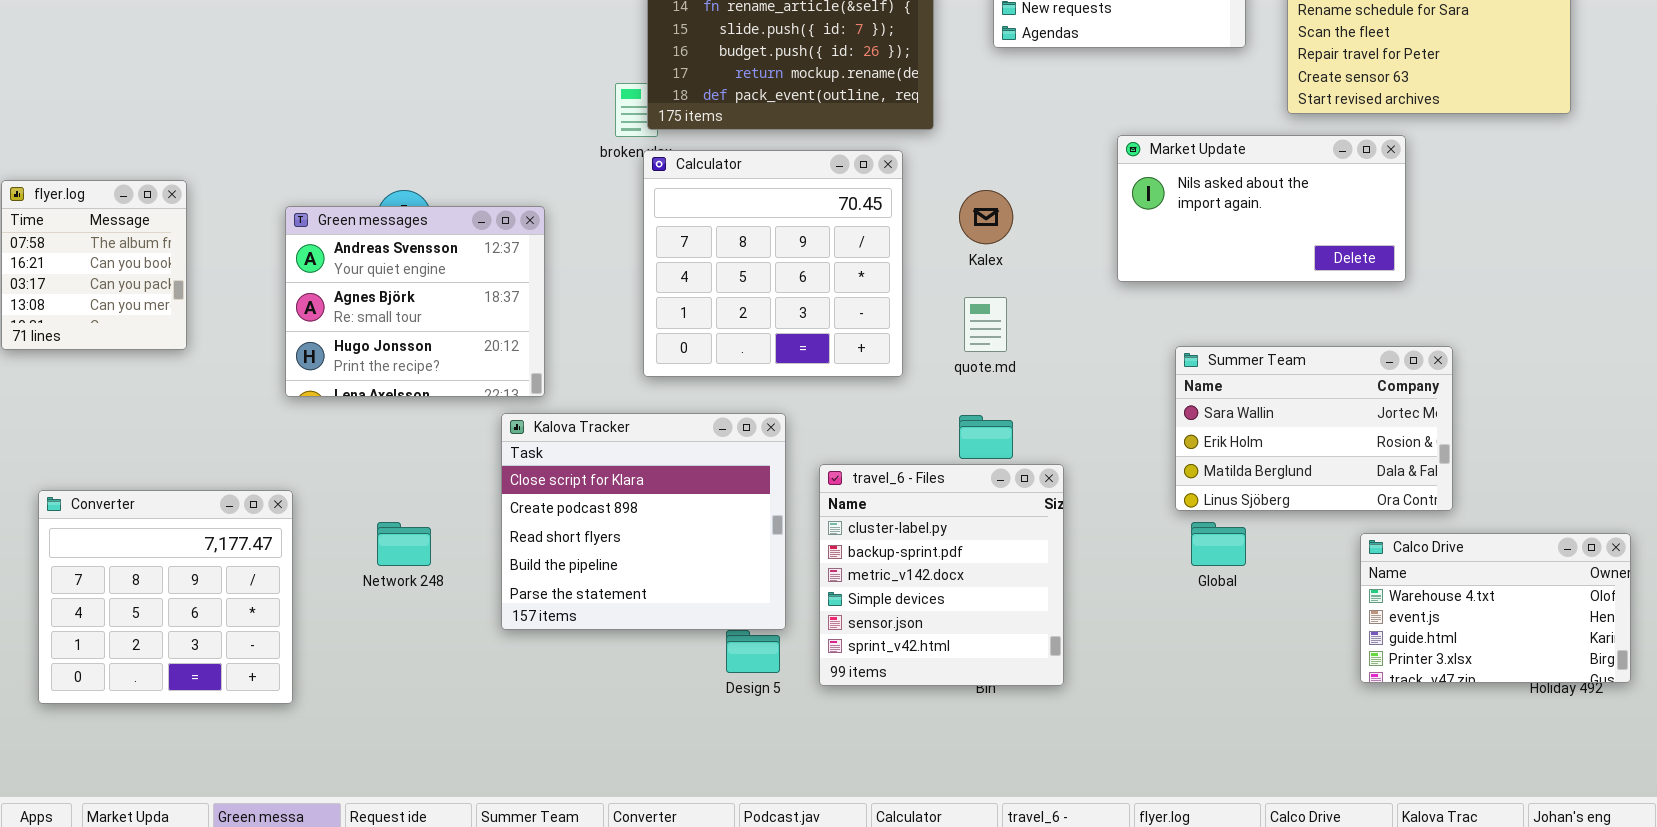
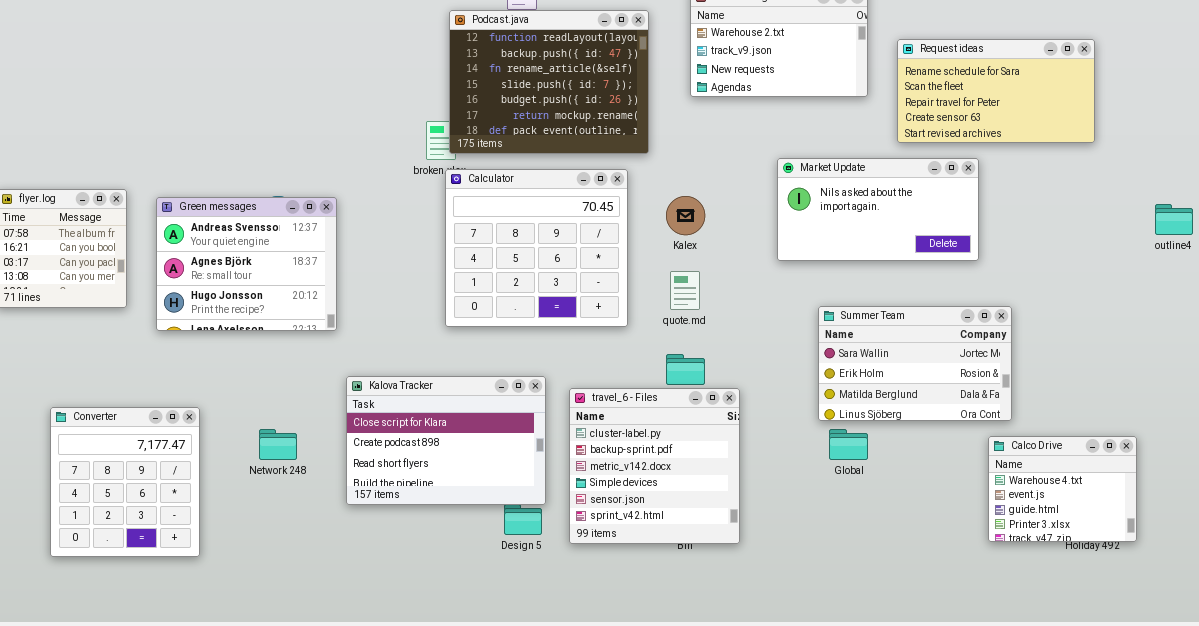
Green messages: [285,206,545,397] -> [156,197,337,331], moved
Kalova Tracker: [501,413,786,630] -> [346,376,546,505], resized
Converter: [38,490,293,704] -> [50,407,200,557], resized
Calco Drive: [1360,533,1631,683] -> [988,436,1137,542], resized

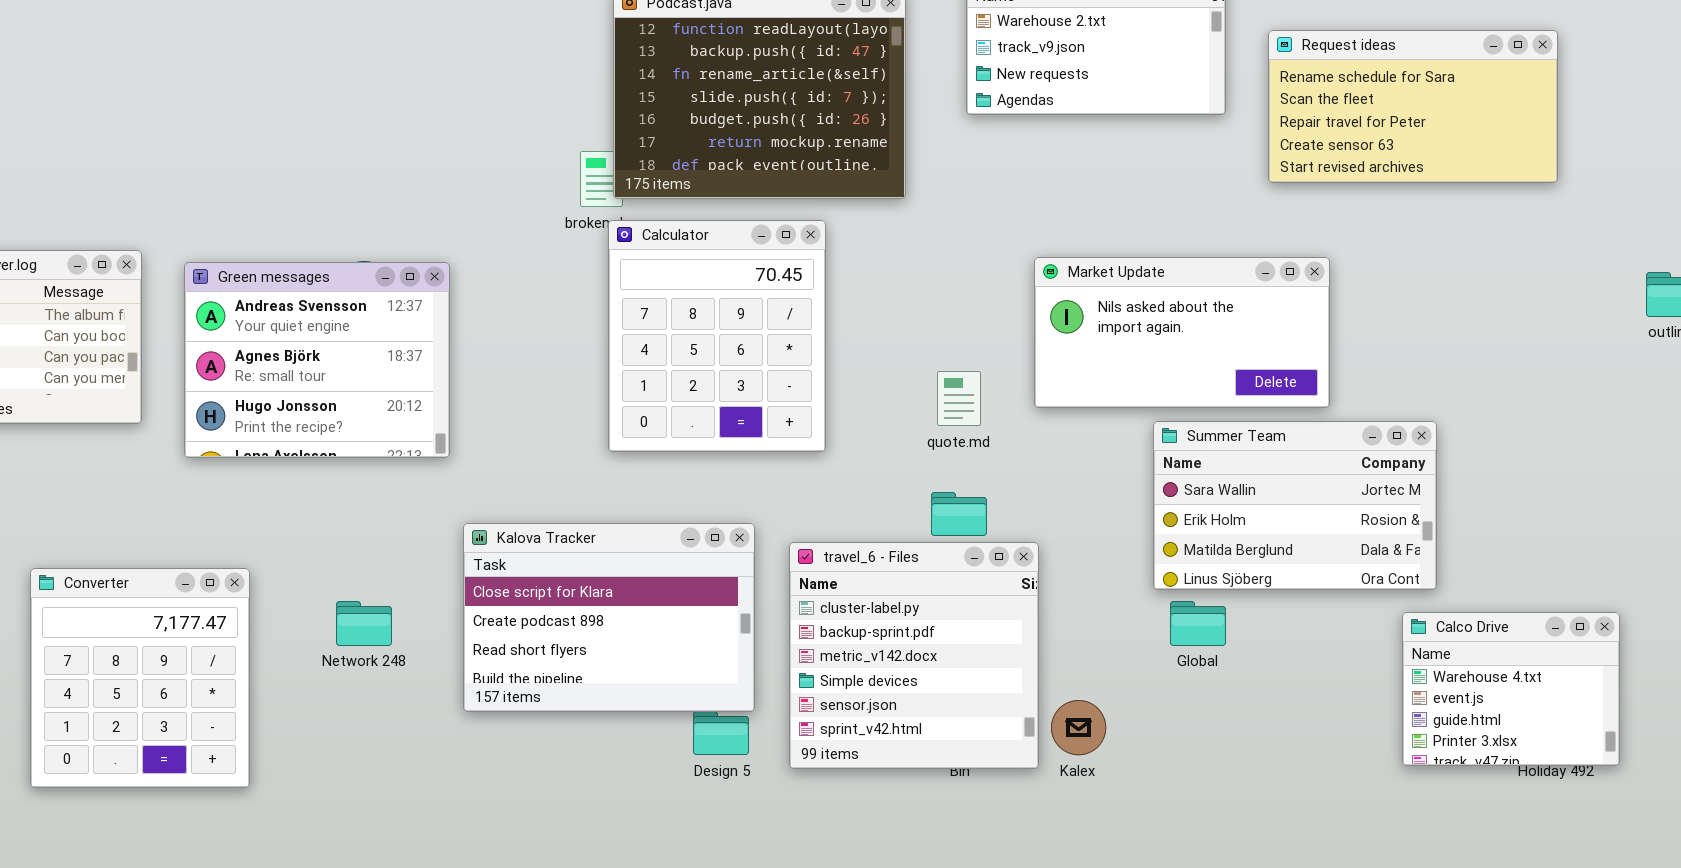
Market Update: [777,158,979,261] -> [1034,257,1330,408], moved
Calculator: [445,169,628,327] -> [608,220,826,452], resized
Kalex: [666,196,705,235] -> [1051,700,1106,755], moved

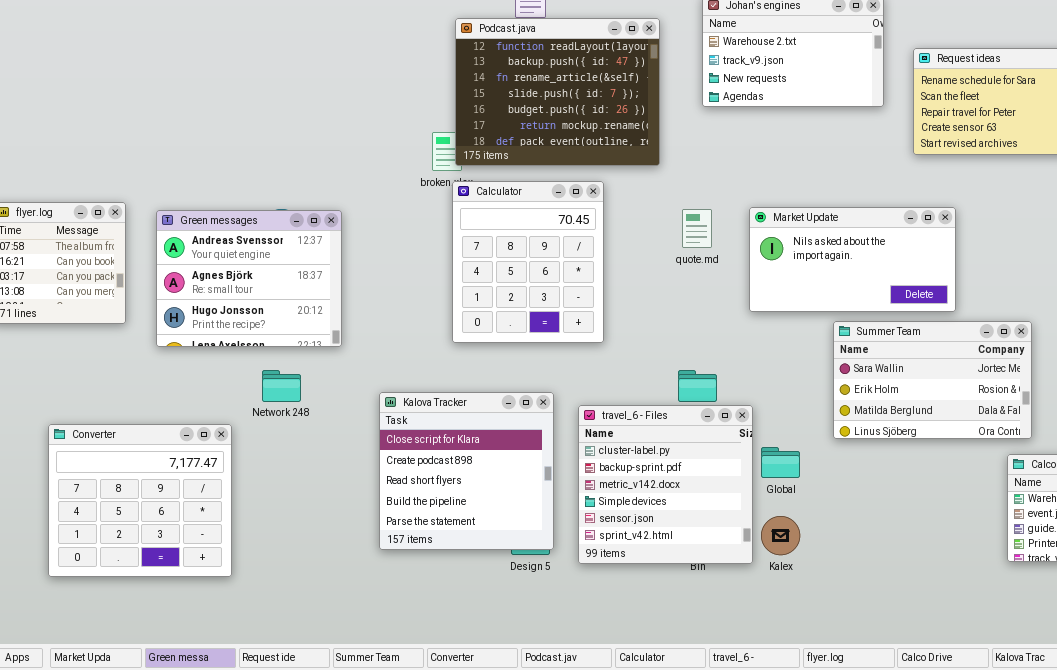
quote.md: [937,371,981,426] -> [682,209,712,248], moved
Kalova Tracker: [463,523,755,712] -> [379,392,554,550], resized
Converter: [30,568,250,788] -> [48,424,232,577], resized
Network 248: [336,601,392,646] -> [262,370,301,402], moved
Global: [1170,601,1226,646] -> [761,447,800,478], moved

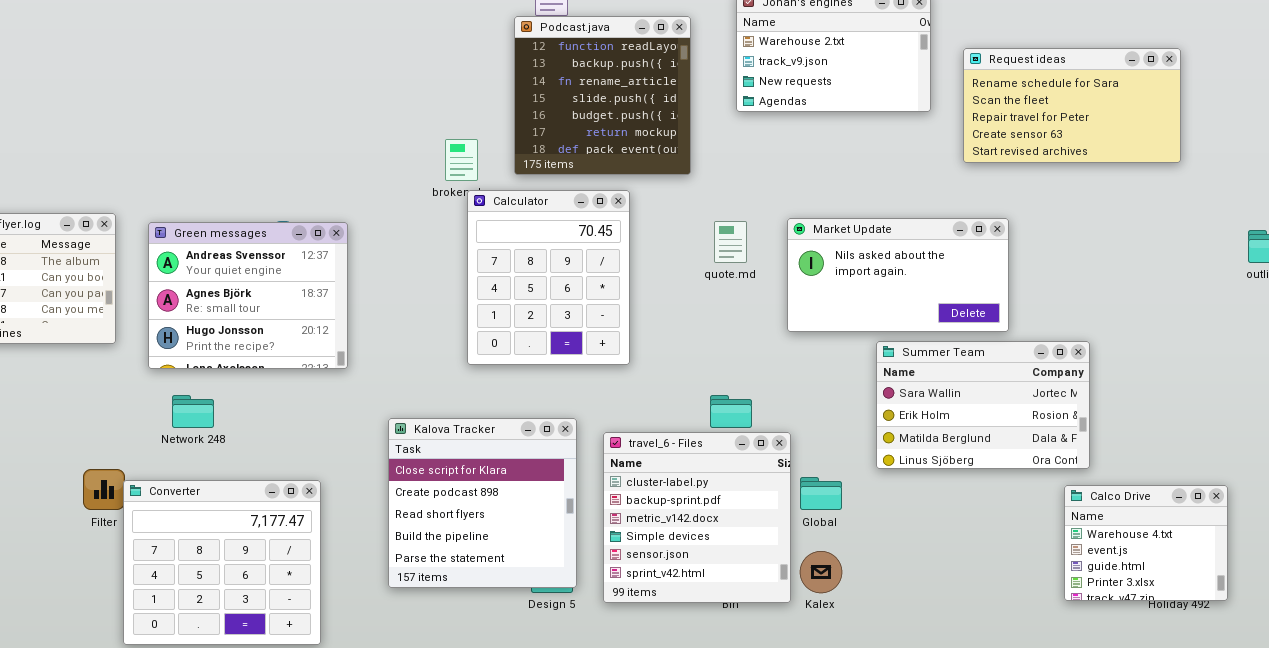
Podcast.java: [455,18,660,166] -> [514,16,691,175], resized
Network 248: [262,370,301,402] -> [172,395,214,428], moved
Converter: [48,424,232,577] -> [123,480,321,645], moved

